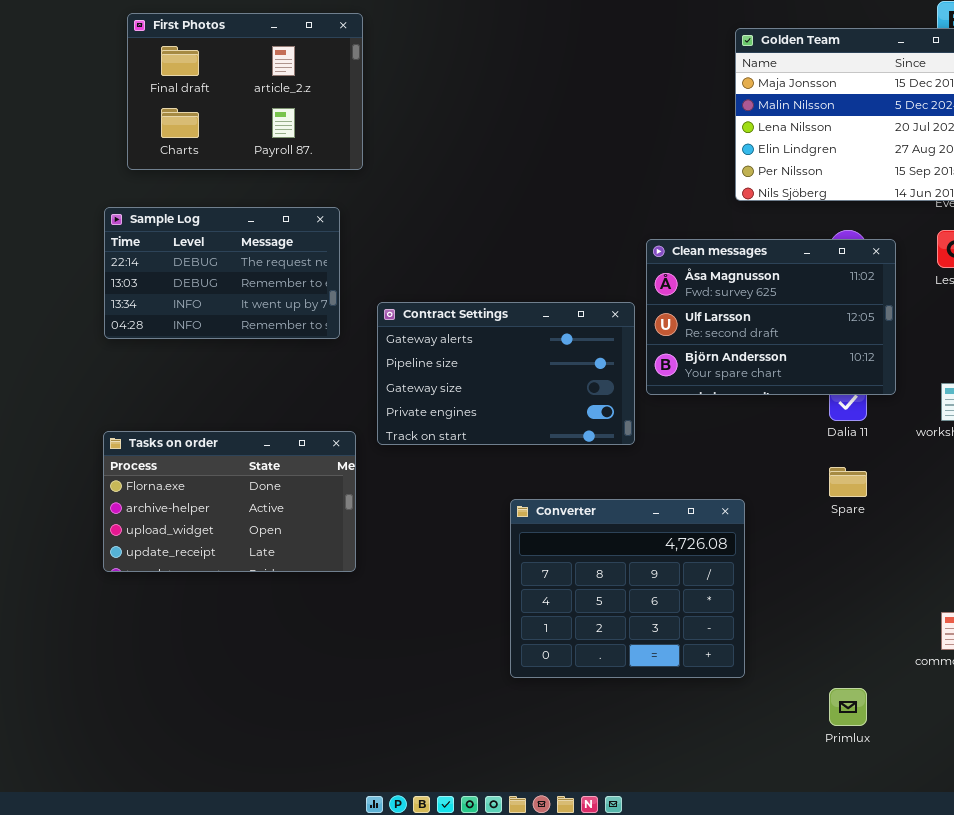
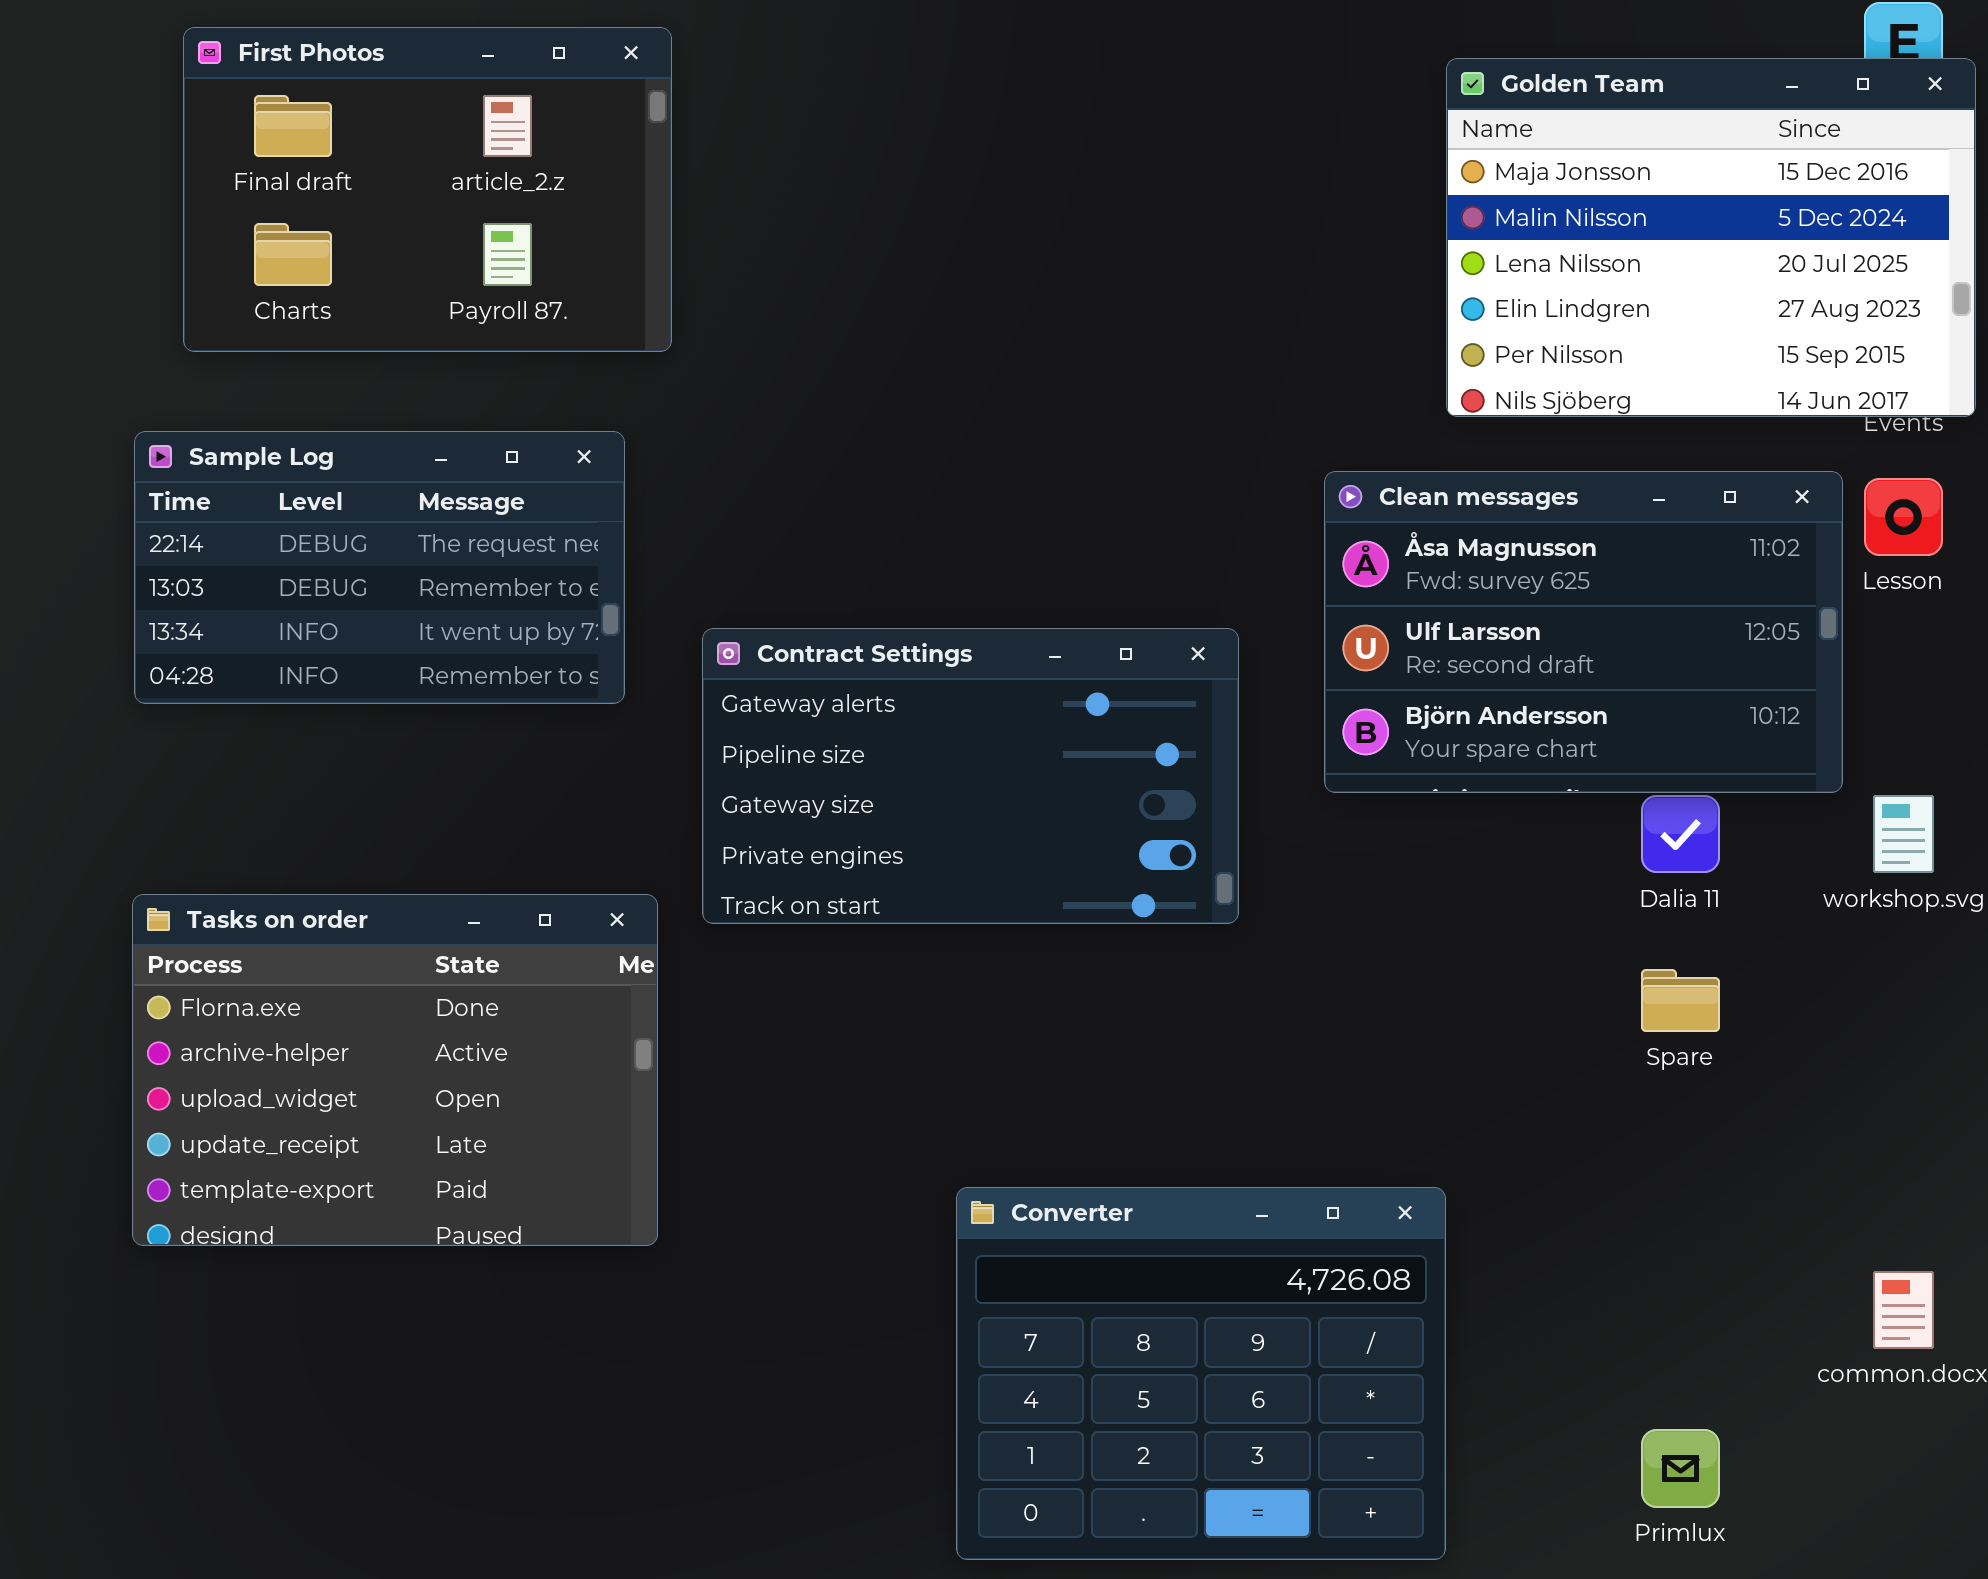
Clean messages: [646,239,896,395] -> [1324,471,1843,793], moved
Tasks on order: [103,431,356,572] -> [132,894,658,1246], resized
Converter: [510,499,745,678] -> [956,1187,1446,1560], moved

